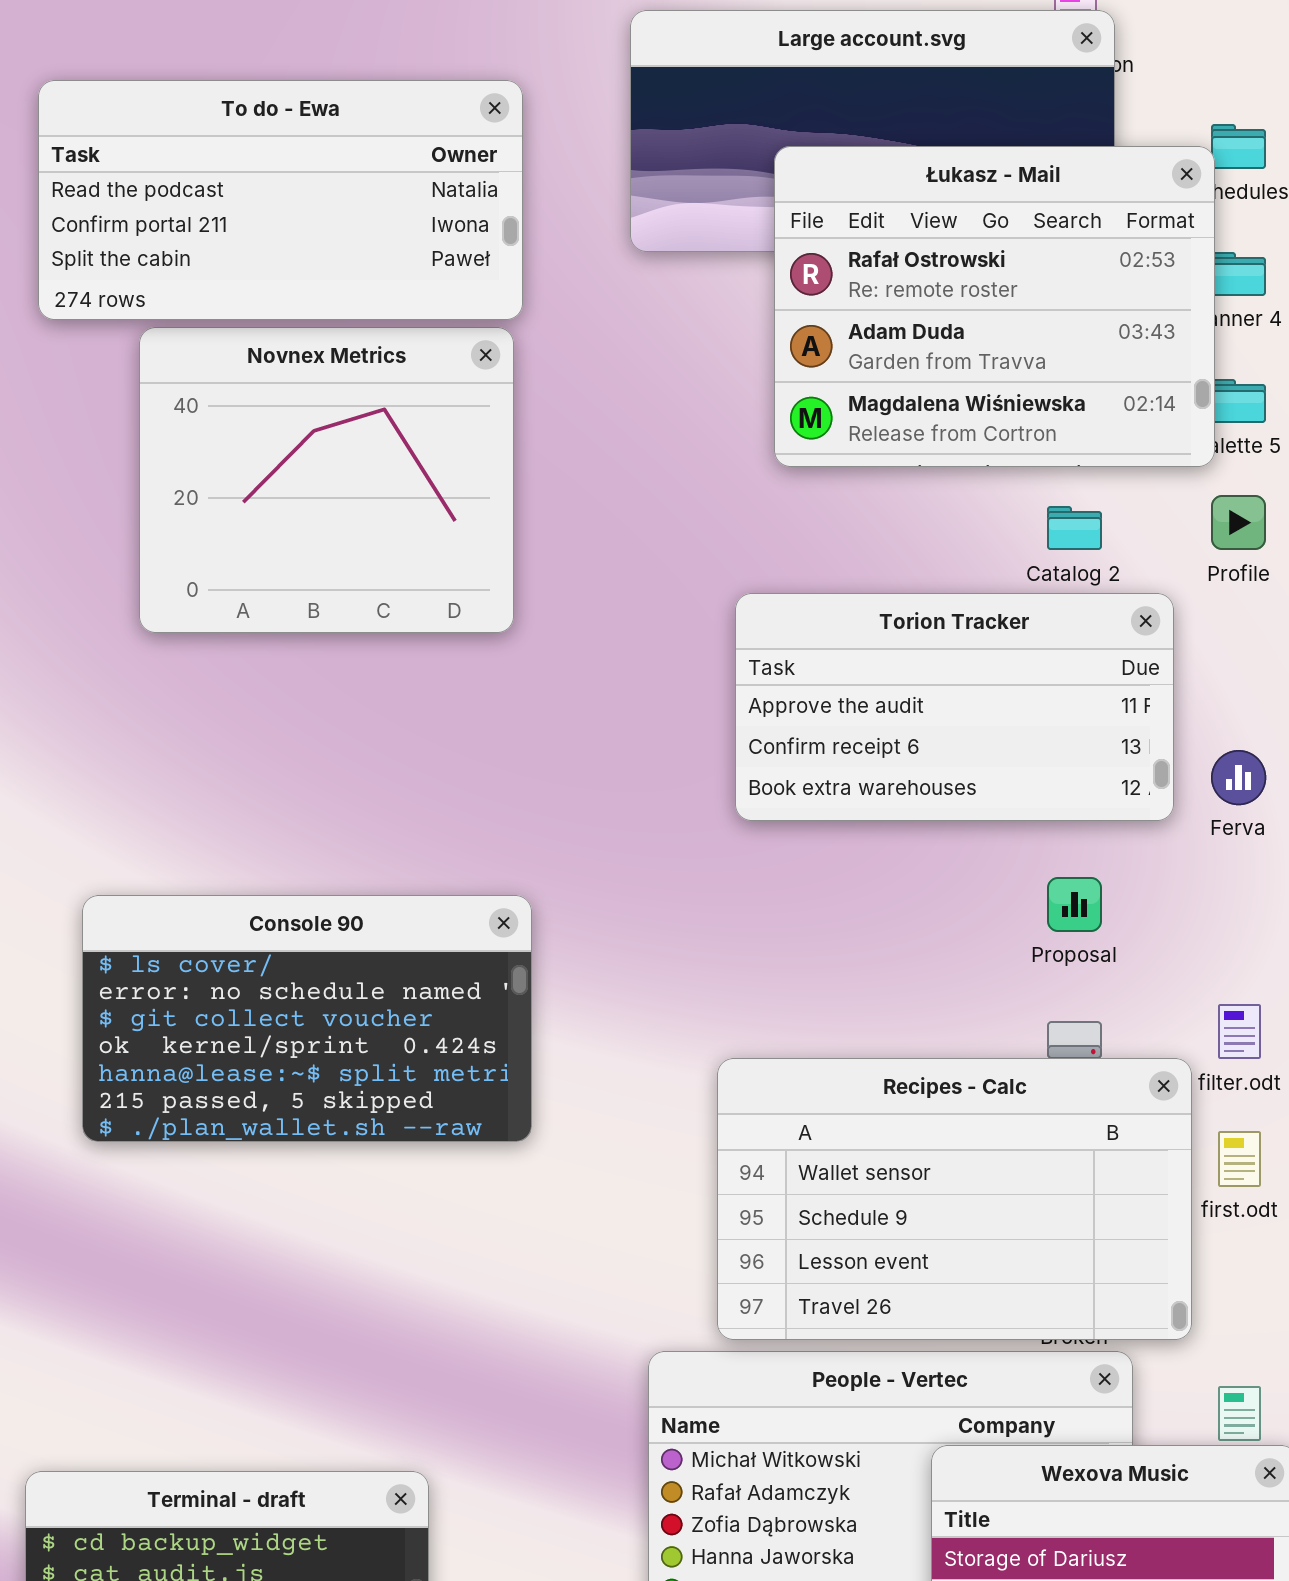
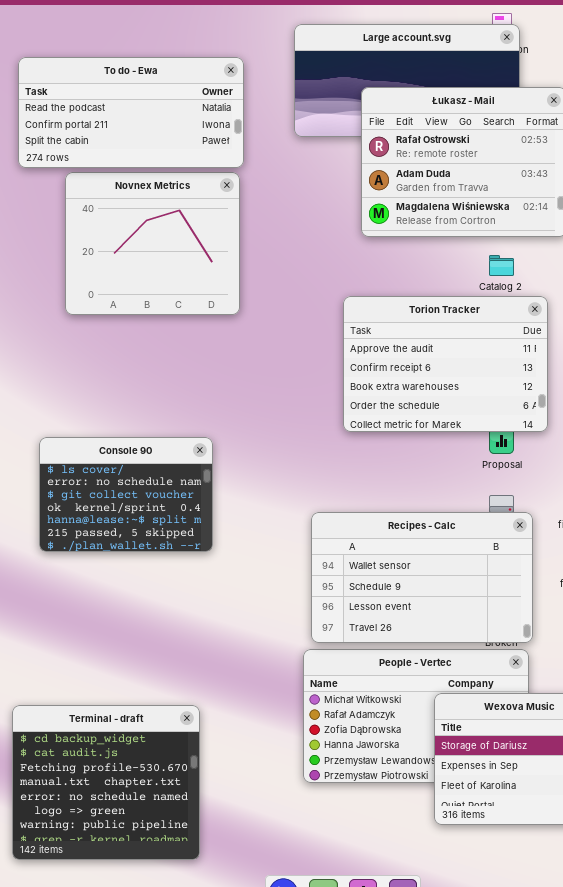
Torion Tracker: [735,593,1174,821] -> [343,296,548,432], resized
Console 90: [82,895,532,1142] -> [39,437,213,552], resized
Recipes - Calc: [717,1058,1192,1340] -> [311,512,533,643], moved

